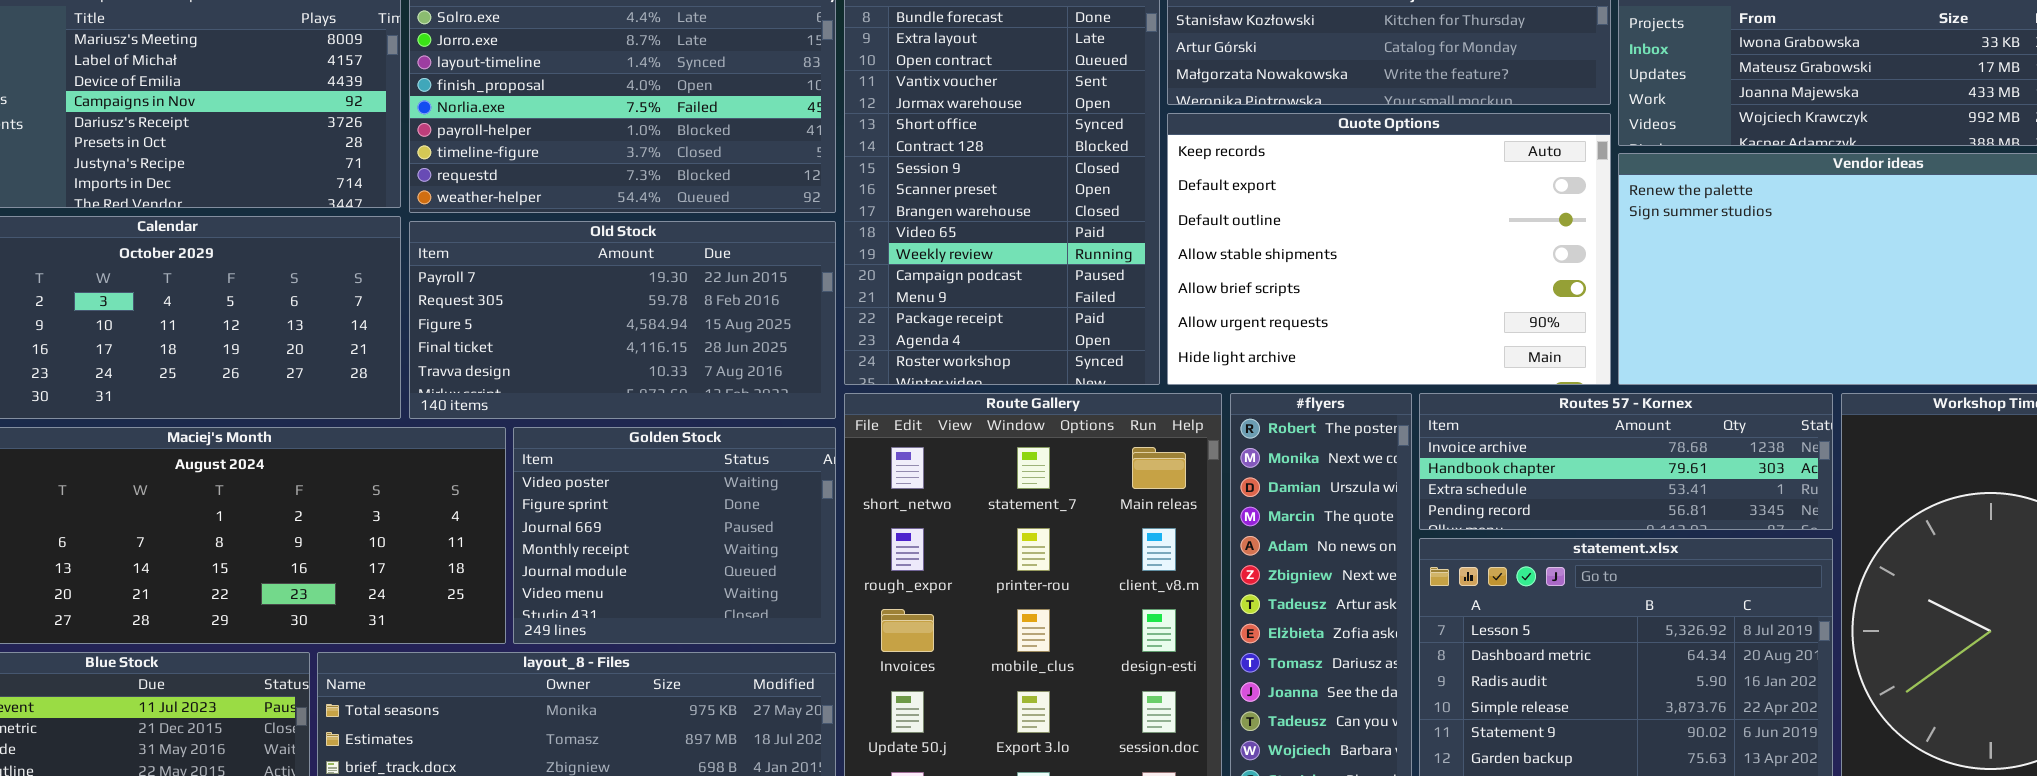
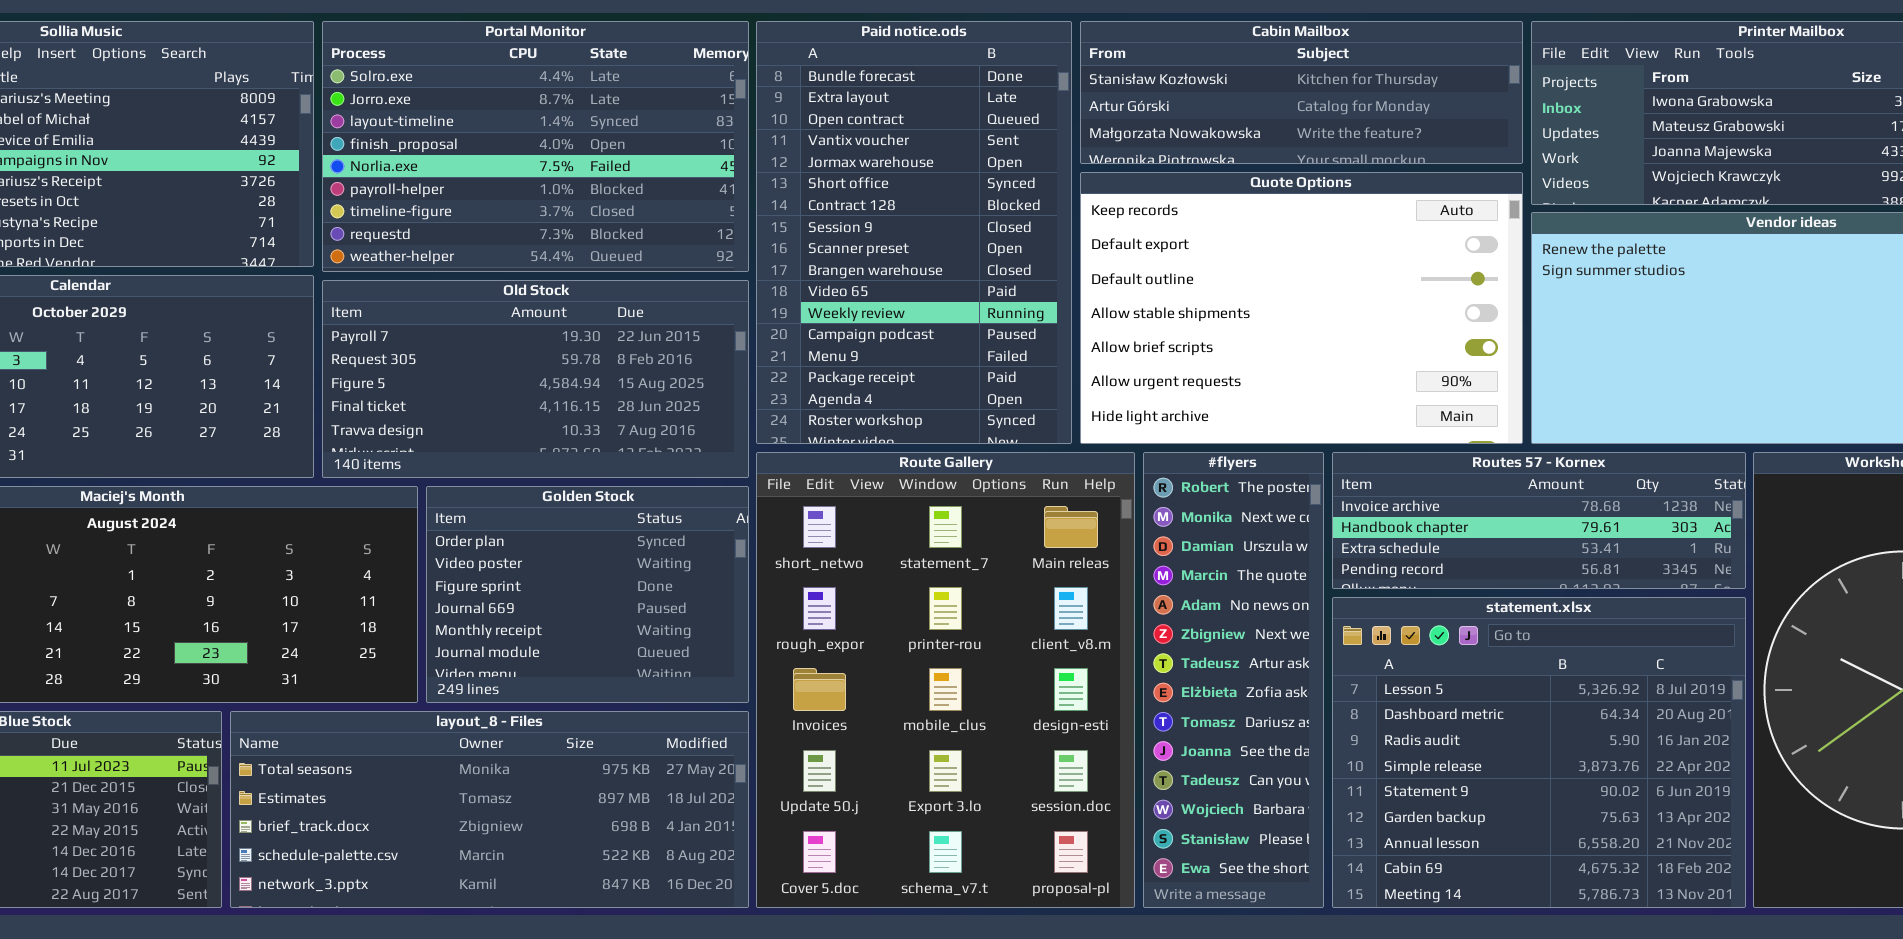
Golden Stock: [513,427,836,644] -> [426,486,749,703], scrolled up 1 row

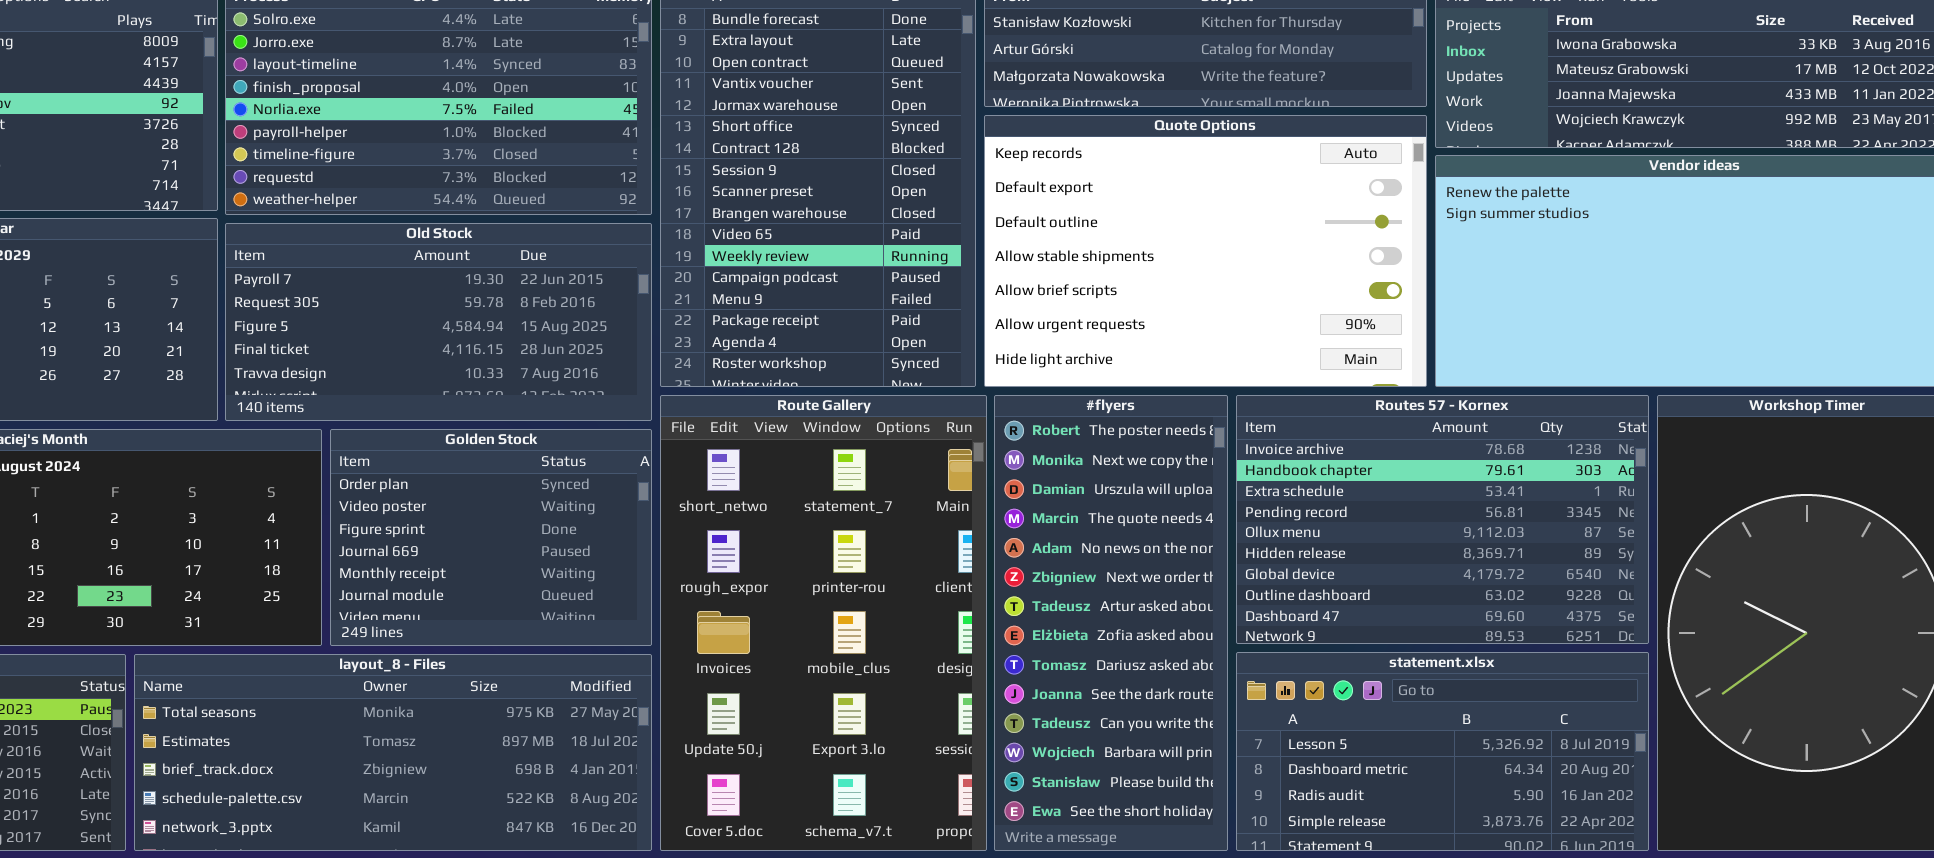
Route Gallery: [756,452,1135,908] -> [660,395,987,851], resized
#flyers: [1143,452,1324,908] -> [994,395,1228,851], resized
Routes 57 - Kornex: [1332,452,1746,589] -> [1236,395,1649,644], resized
statement.xlsx: [1332,597,1746,908] -> [1236,652,1649,851], resized

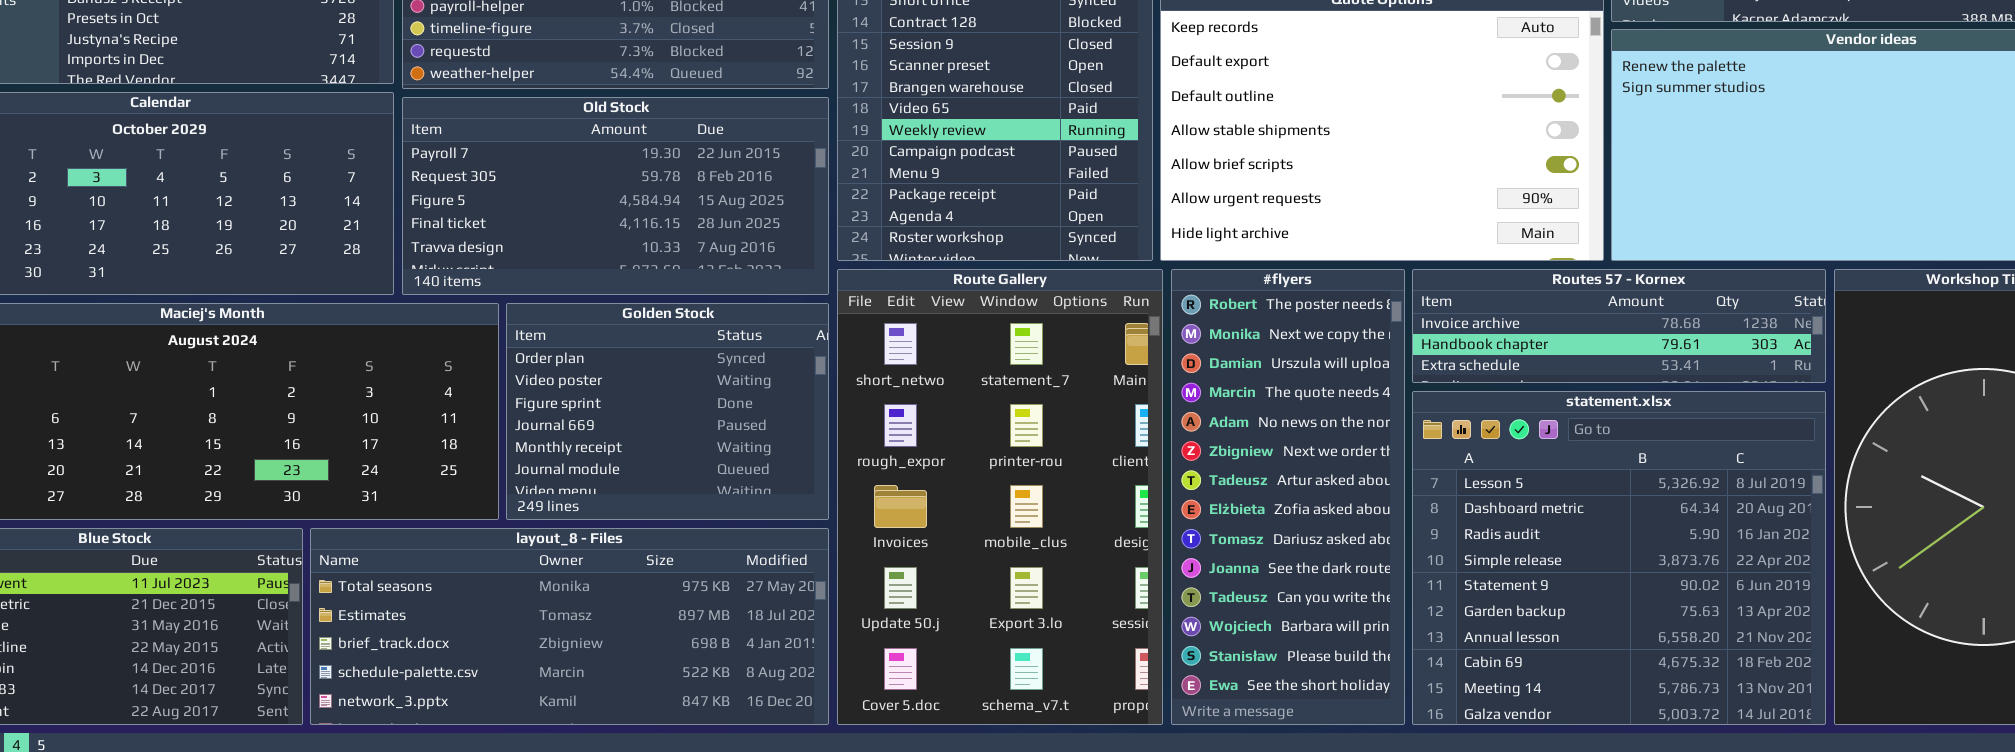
Routes 57 - Kornex: [1236,395,1649,644] -> [1412,269,1826,383], resized
statement.xlsx: [1236,652,1649,851] -> [1412,391,1826,725], resized

